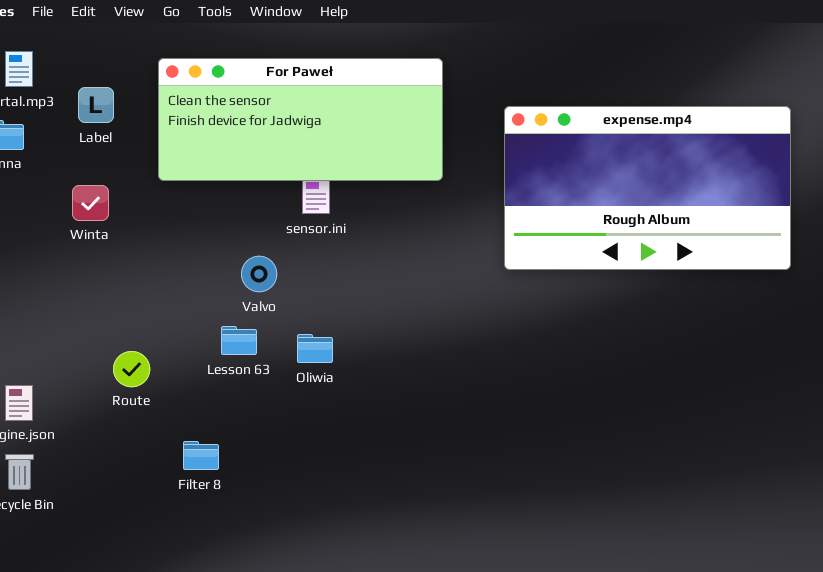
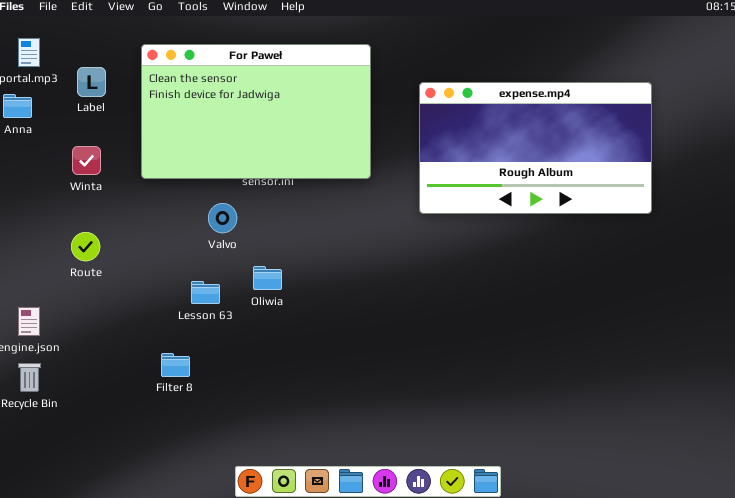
For Paweł: [158,58,443,181] -> [141,44,371,179], resized
Lesson 63: [221,326,257,355] -> [191,281,220,304], moved
Route: [113,351,150,387] -> [71,232,100,261], moved

